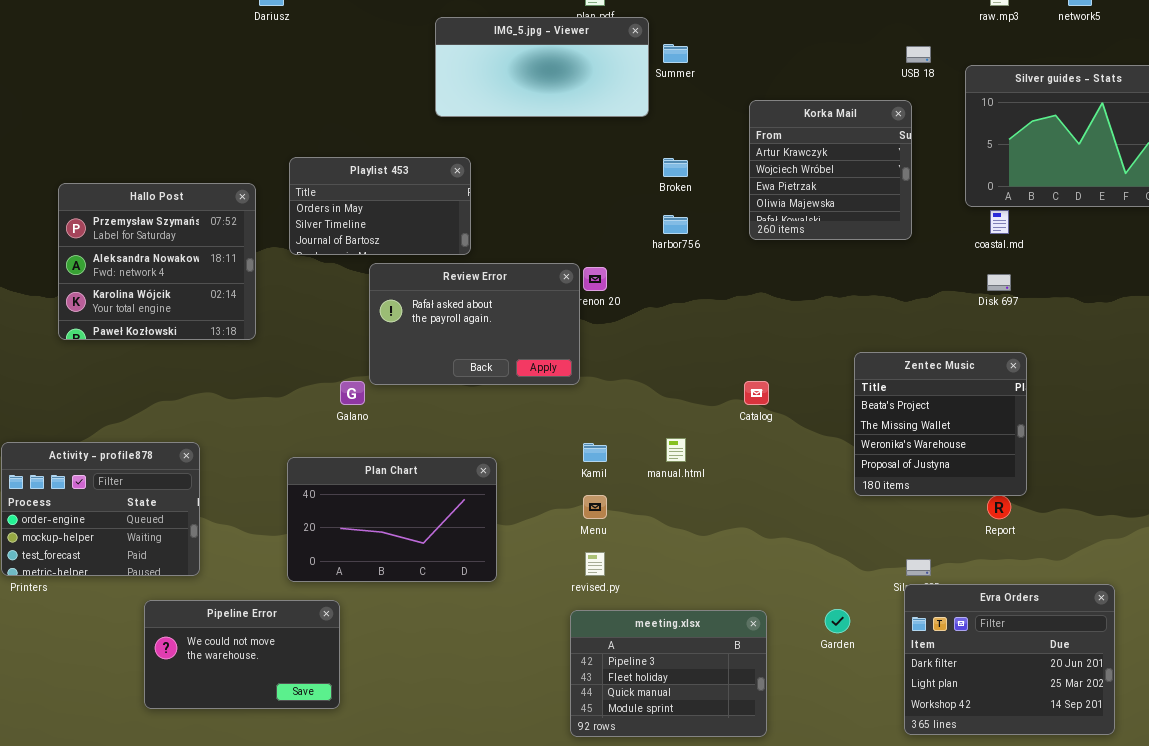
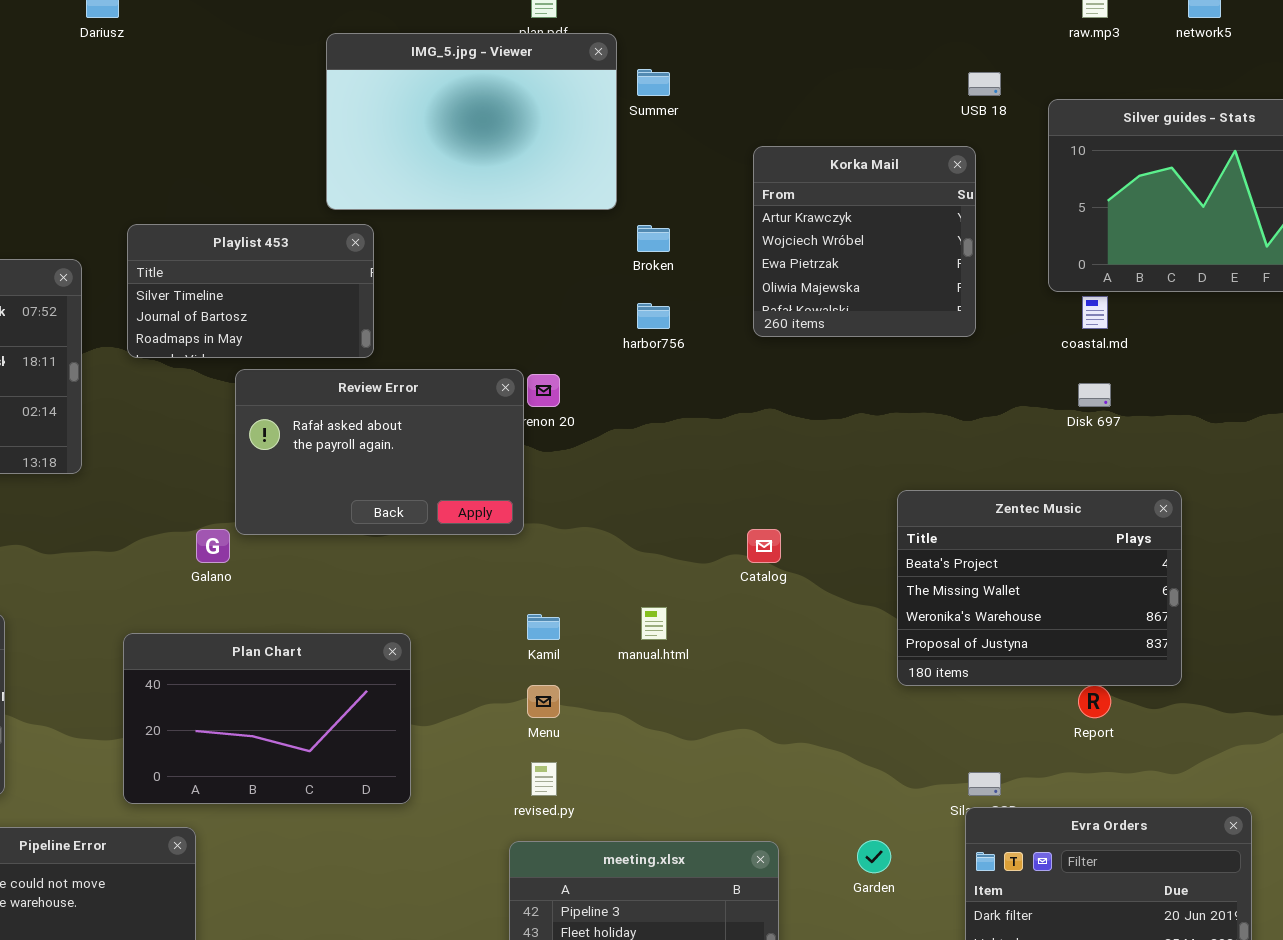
IMG_5.jpg - Viewer: [435,17,649,117] -> [326,33,617,210], resized
Playlist 453: [289,157,471,255] -> [127,224,374,358], scrolled down 1 row
Zentec Music: [854,352,1027,496] -> [897,490,1182,686], resized

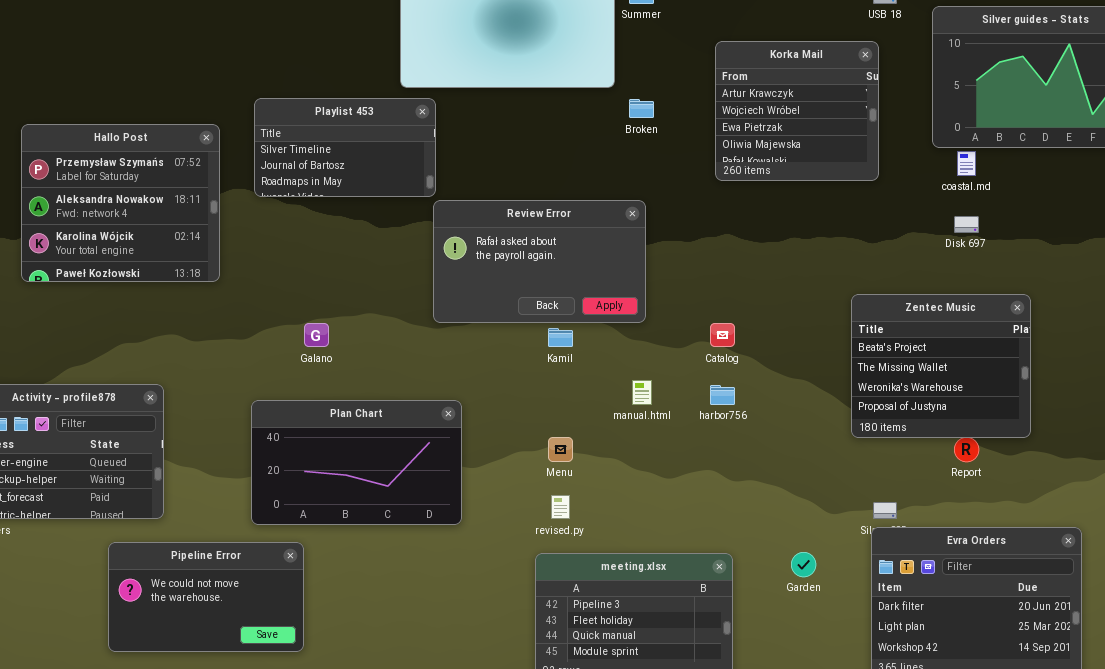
harbor756: [637,303,670,329] -> [710,385,735,405], moved
Review Error: [235,369,524,535] -> [433,200,646,323], moved
Zentec Music: [897,490,1182,686] -> [851,294,1031,438], resized
Kamil: [527,614,560,640] -> [548,328,573,347], moved

